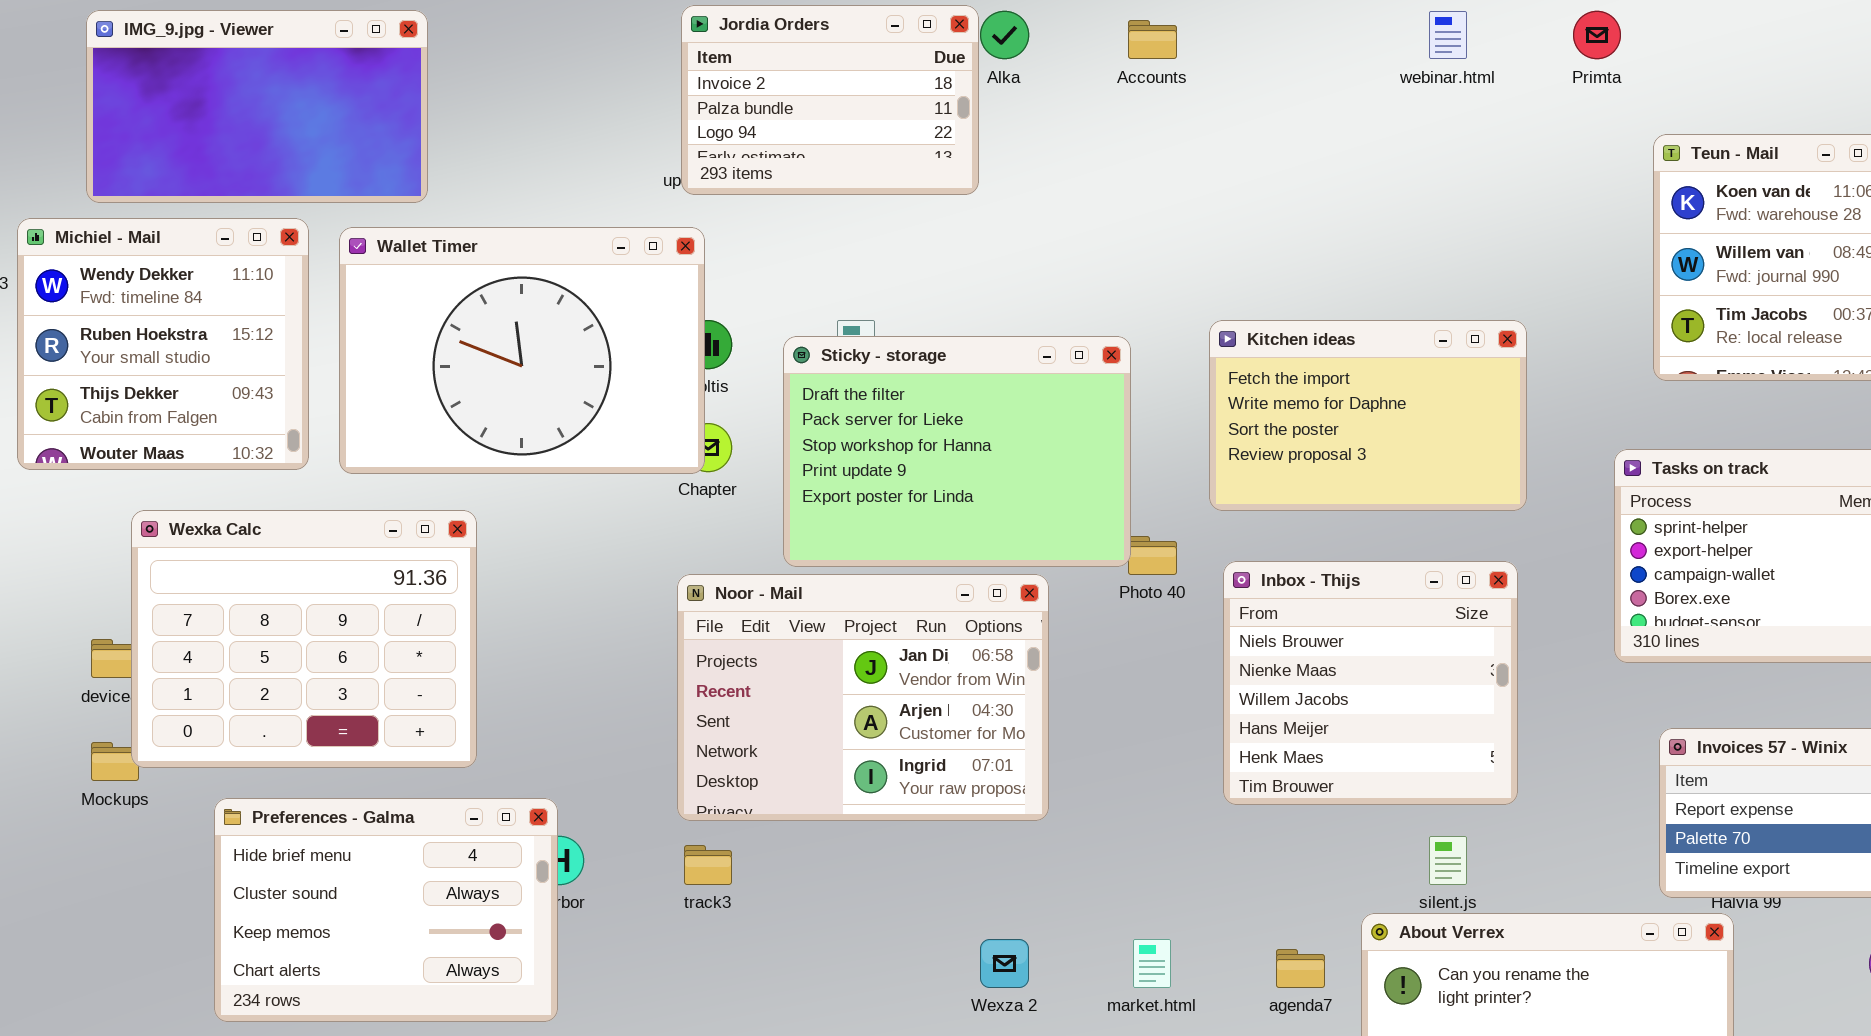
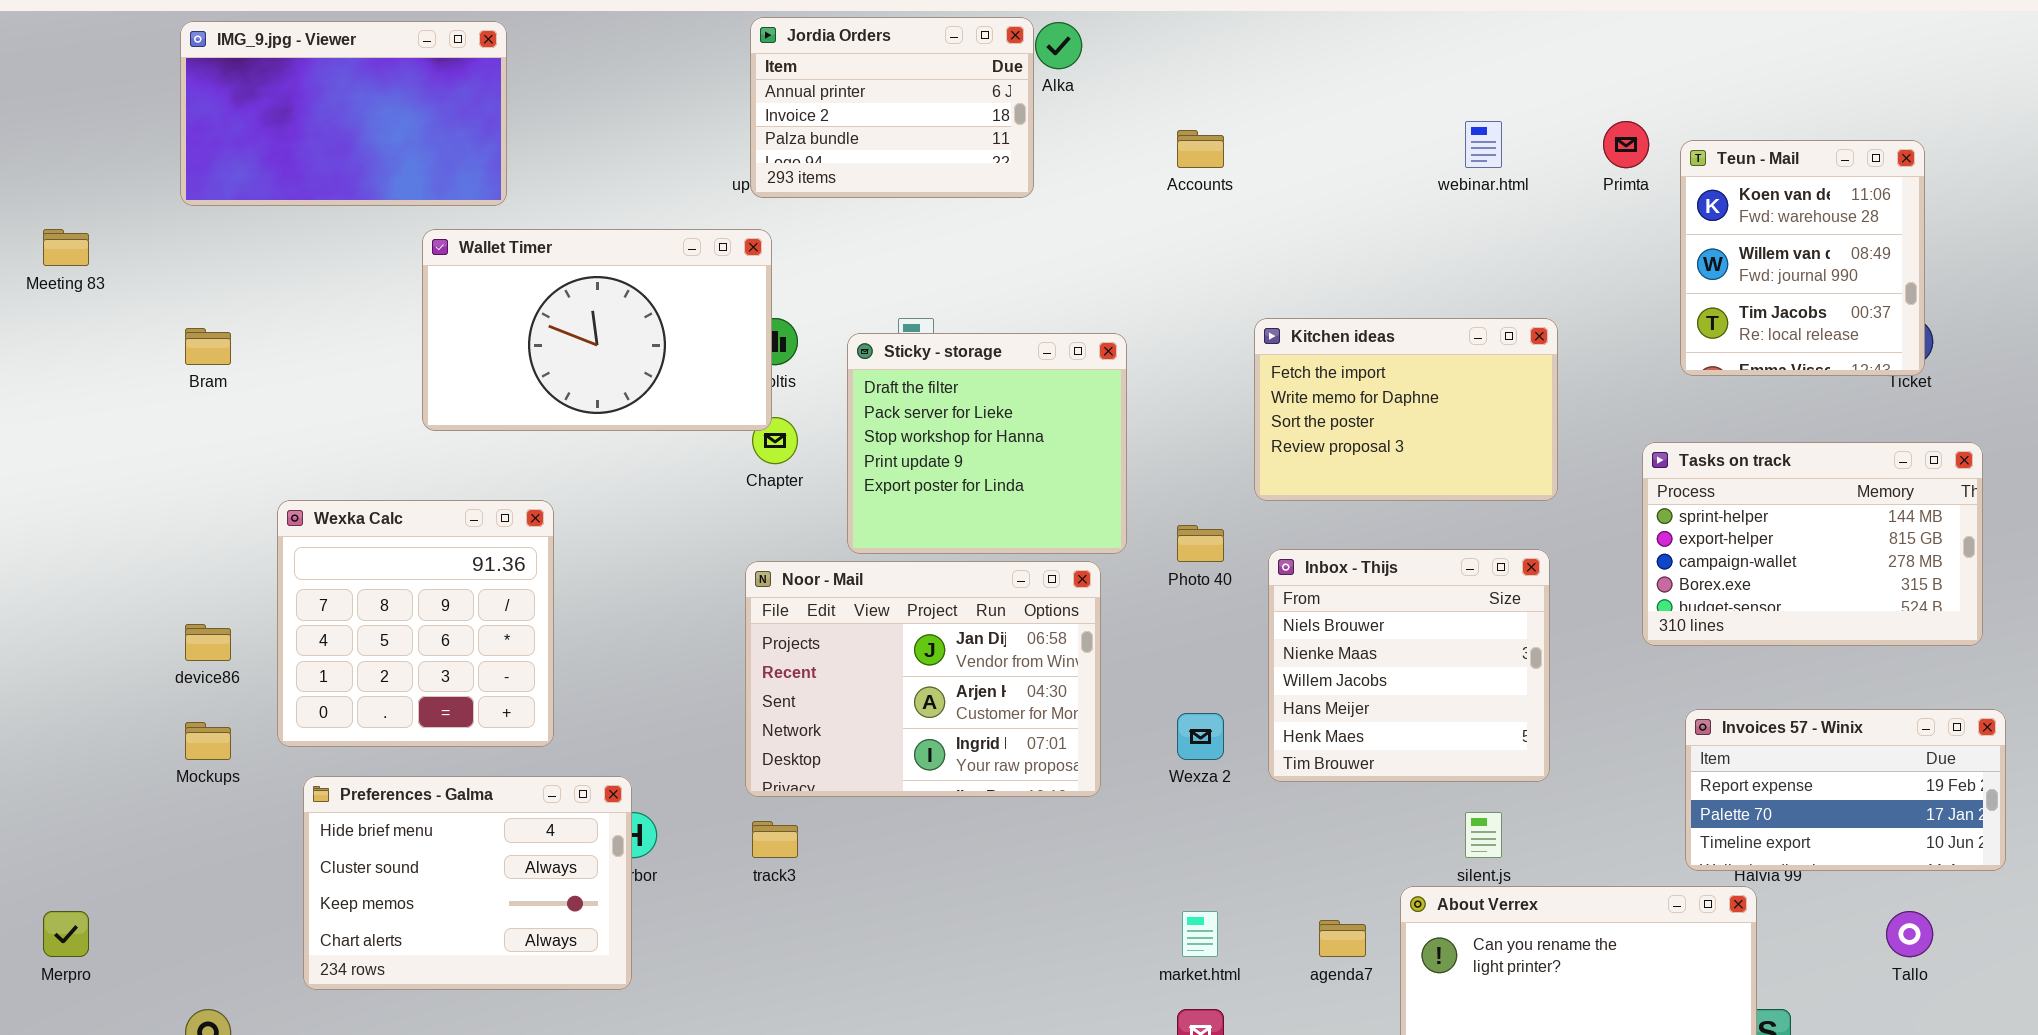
Jordia Orders: [681,5,979,195] -> [750,17,1034,198], scrolled up 1 row
webinar.html: [1429,11,1467,59] -> [1465,121,1502,168], moved
Primta: [1573,11,1621,59] -> [1603,121,1649,168], moved
Accounts: [1128,20,1177,59] -> [1177,130,1224,168], moved
Michiel - Mail: [17,218,309,470] -> none, closed
Wallet Timer: [339,227,705,474] -> [422,229,772,431], resized
Sticky - storage: [783,336,1131,567] -> [847,333,1127,554], resized
Wexka Calc: [131,510,477,768] -> [277,500,554,747], resized
Wexza 2: [980,939,1029,988] -> [1177,713,1224,760], moved

